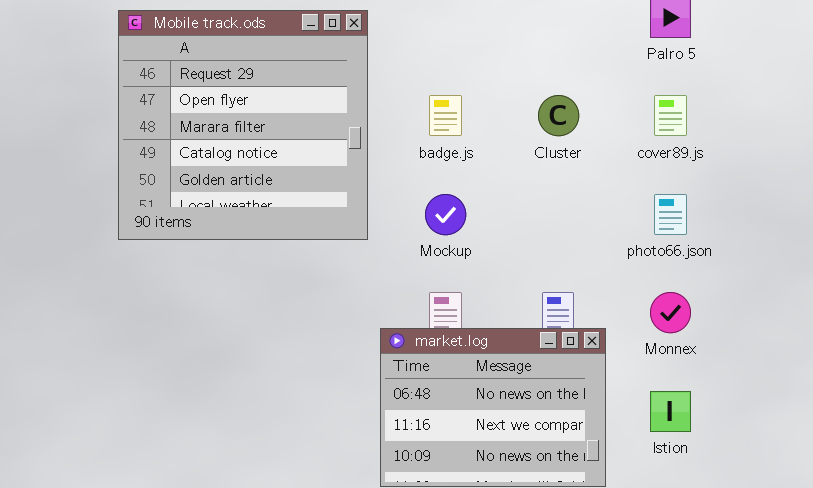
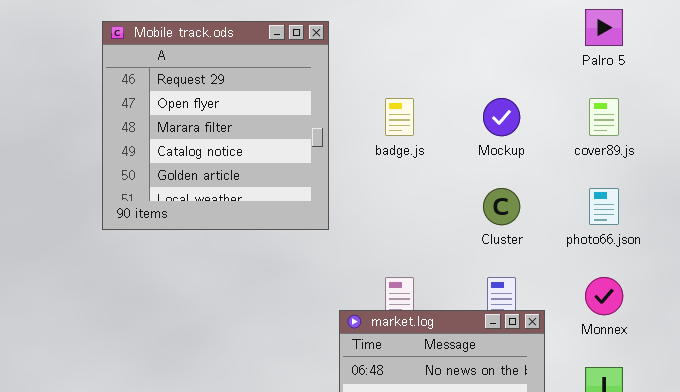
Cluster: [538,95,579,136] -> [483,188,520,225], moved
Mockup: [425,194,466,235] -> [483,98,520,136], moved

